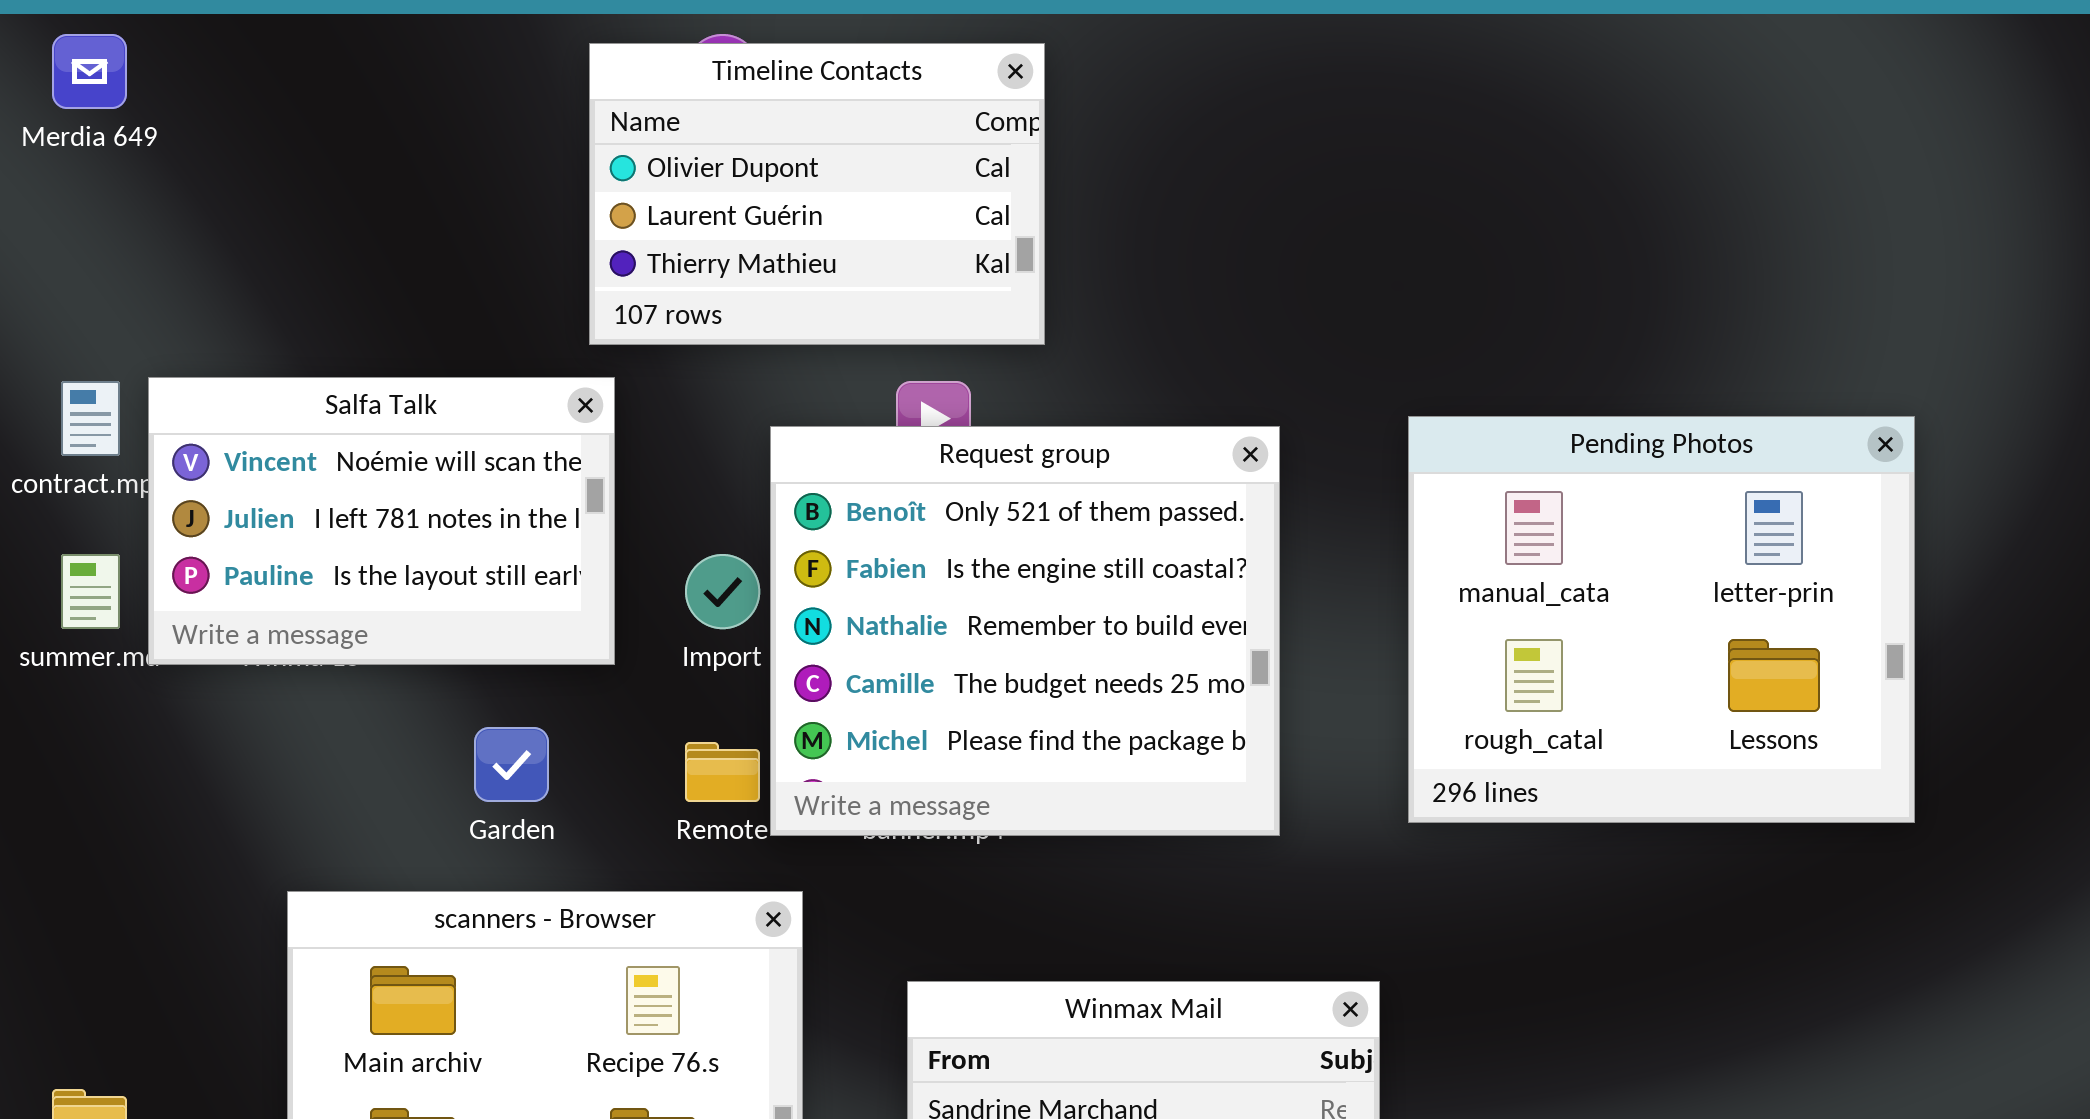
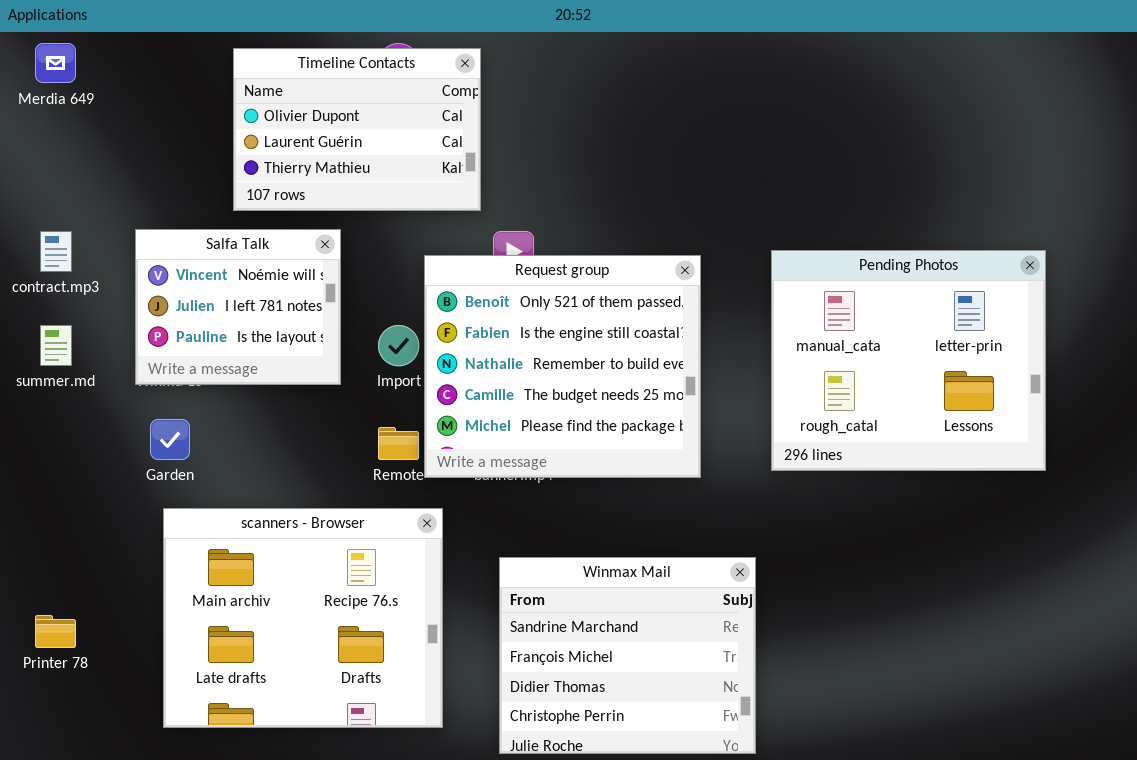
Timeline Contacts: [589,43,1045,345] -> [233,48,481,211], moved
Salfa Talk: [148,377,615,665] -> [135,229,341,385], resized
Garden: [474,727,549,802] -> [150,419,190,460], moved

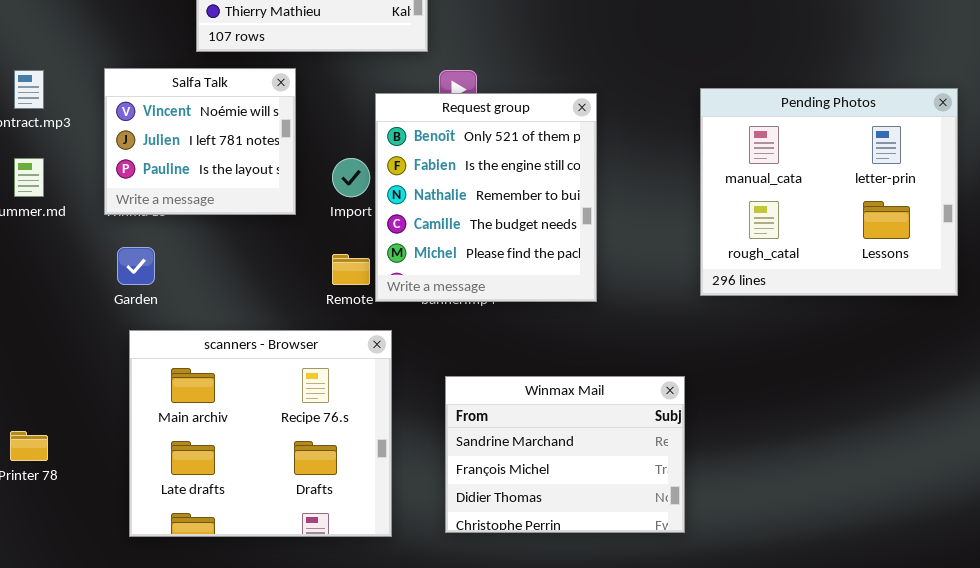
Request group: [424,255,701,478] -> [375,93,597,302], resized
Winmax Mail: [499,557,756,754] -> [445,376,685,533], resized

